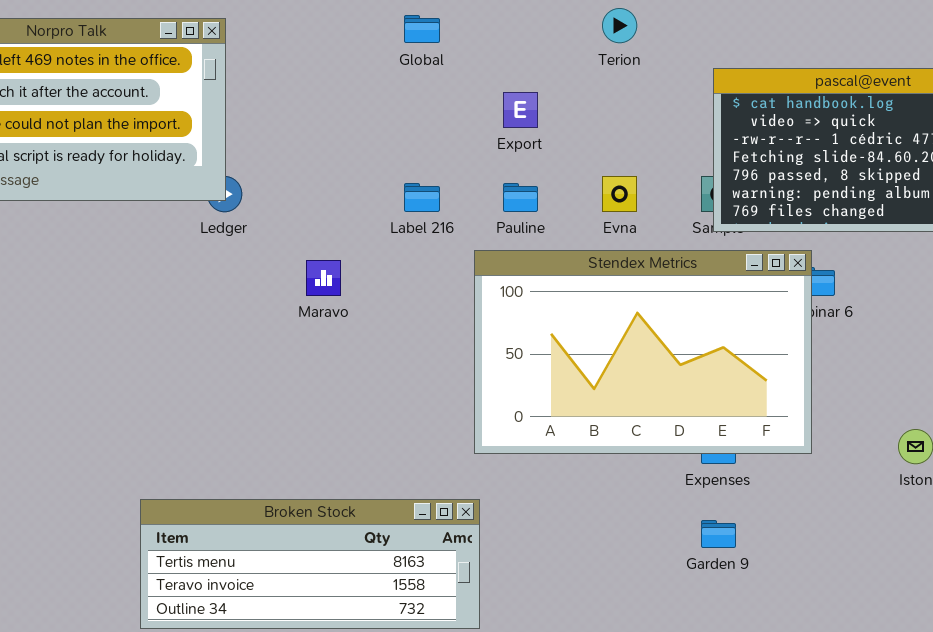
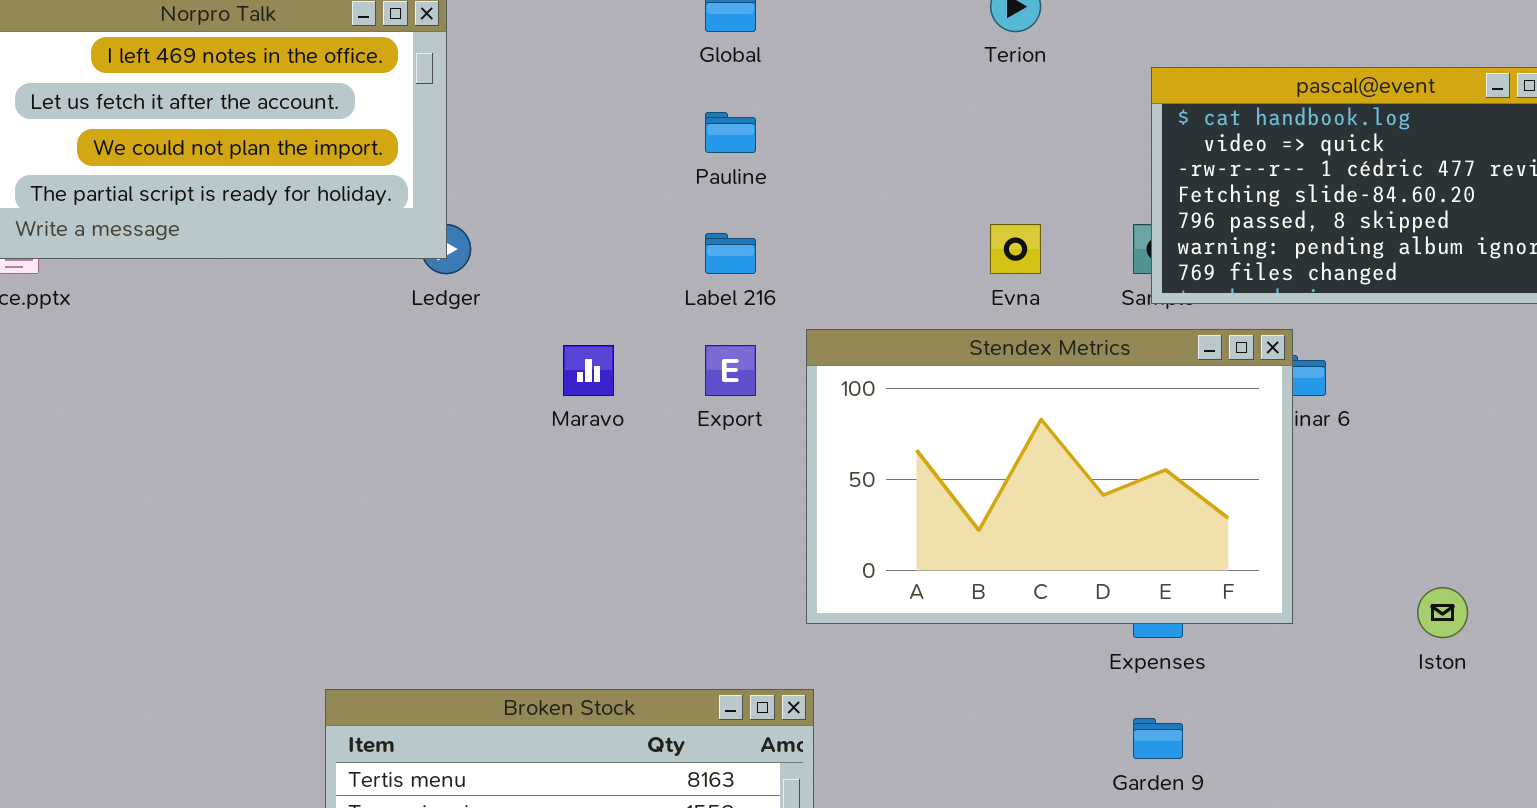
Export: [503,92,538,128] -> [705,345,756,396], moved
Pauline: [503,183,538,212] -> [705,112,756,153], moved

